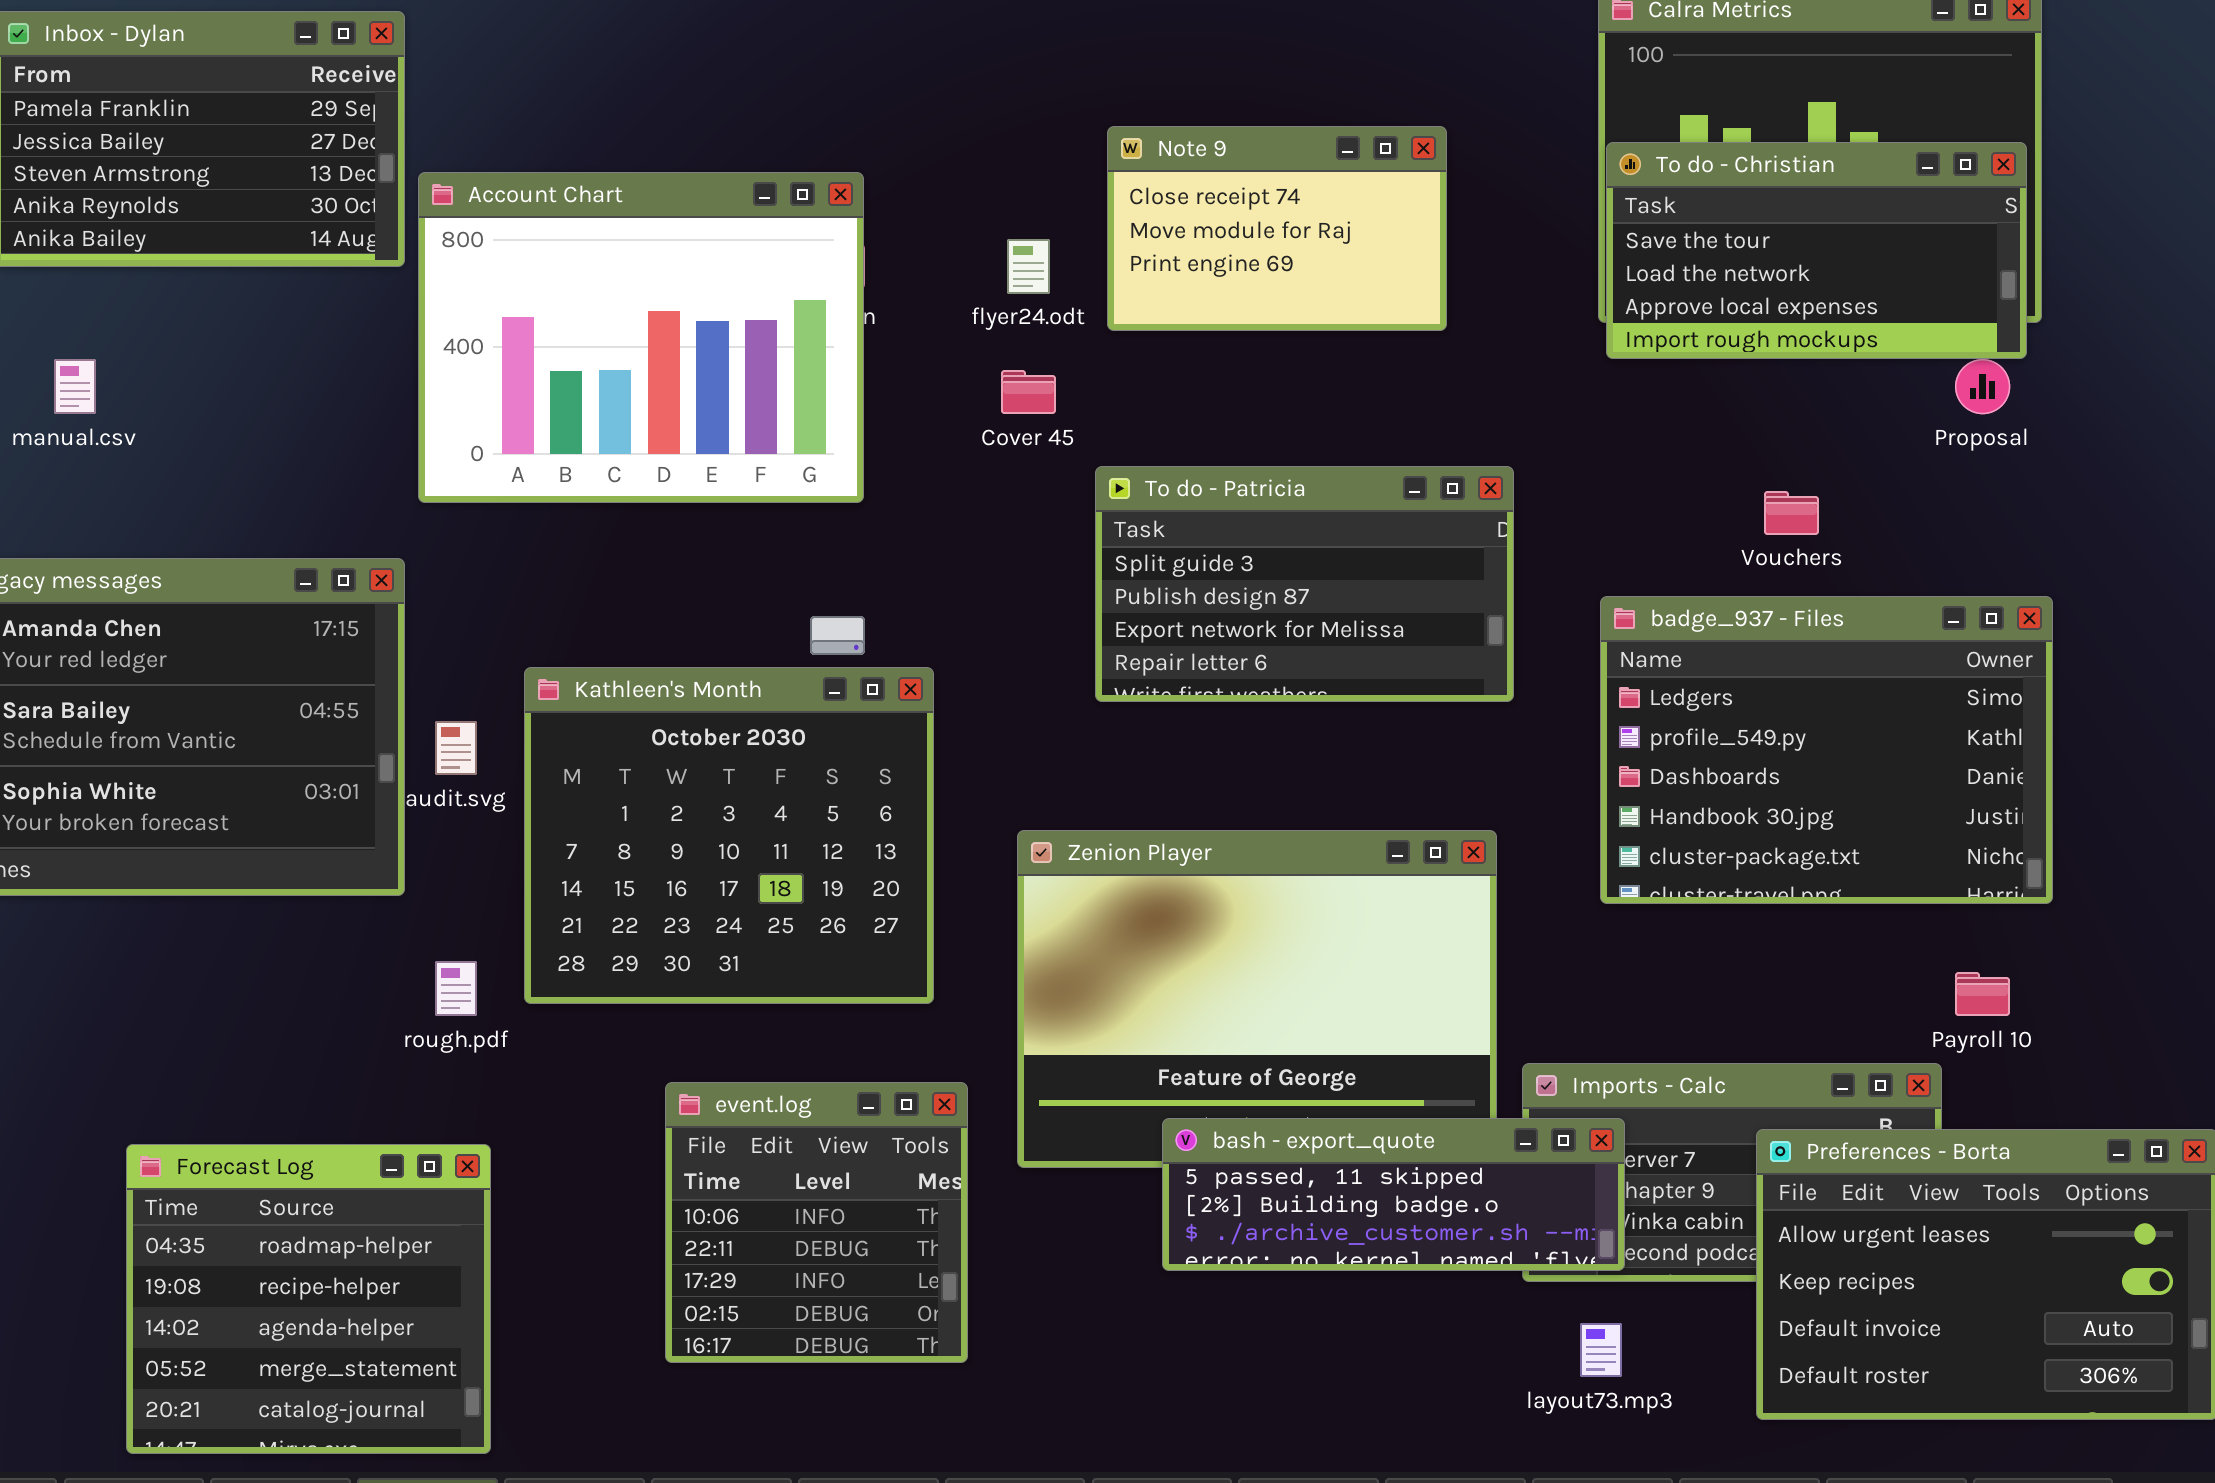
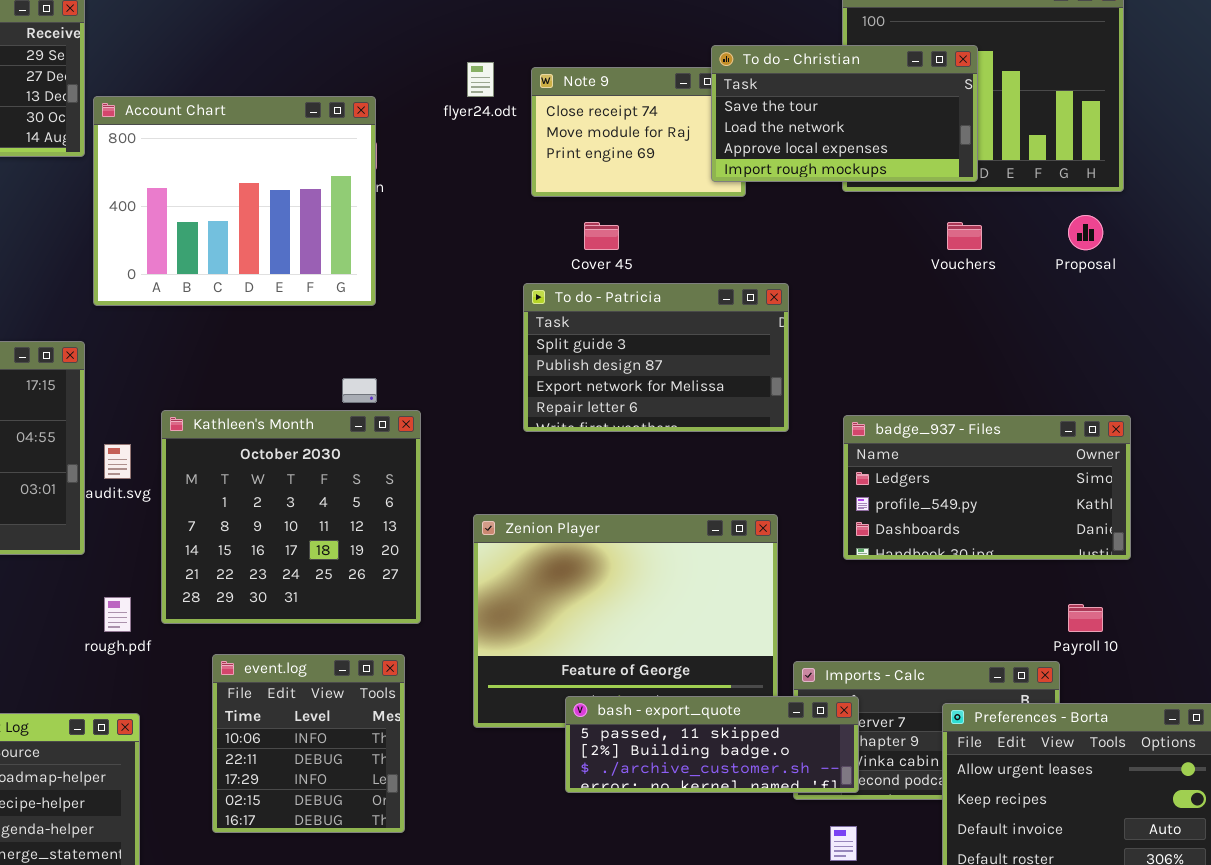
To do - Christian: [1606,142,2027,359] -> [711,45,978,182], moved
flyer24.odt: [1007,239,1050,294] -> [467,62,494,97], moved
Cover 45: [1001,370,1056,414] -> [584,222,619,250], moved
Vouchers: [1764,491,1819,535] -> [947,222,982,250], moved
badge_937 - Files: [1600,596,2053,904] -> [843,415,1131,560], resized
event.log: [665,1082,968,1363] -> [212,654,405,833], moved

